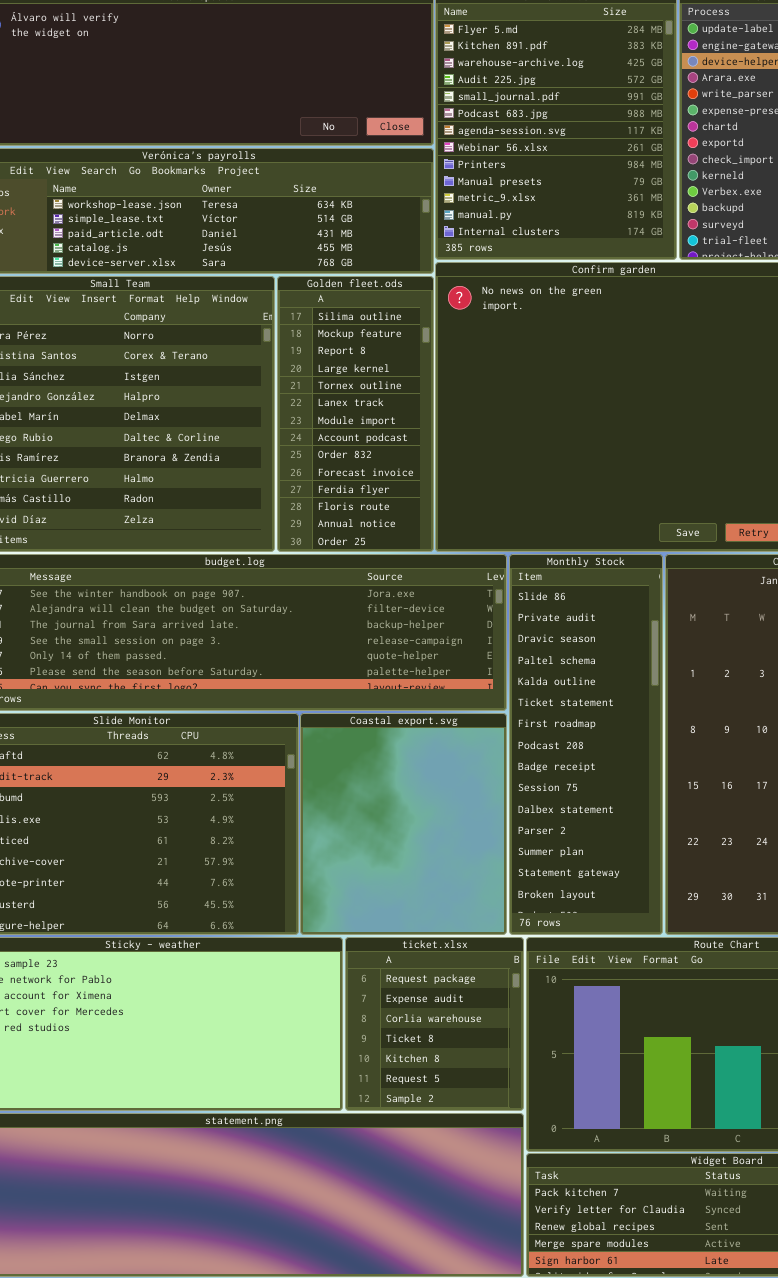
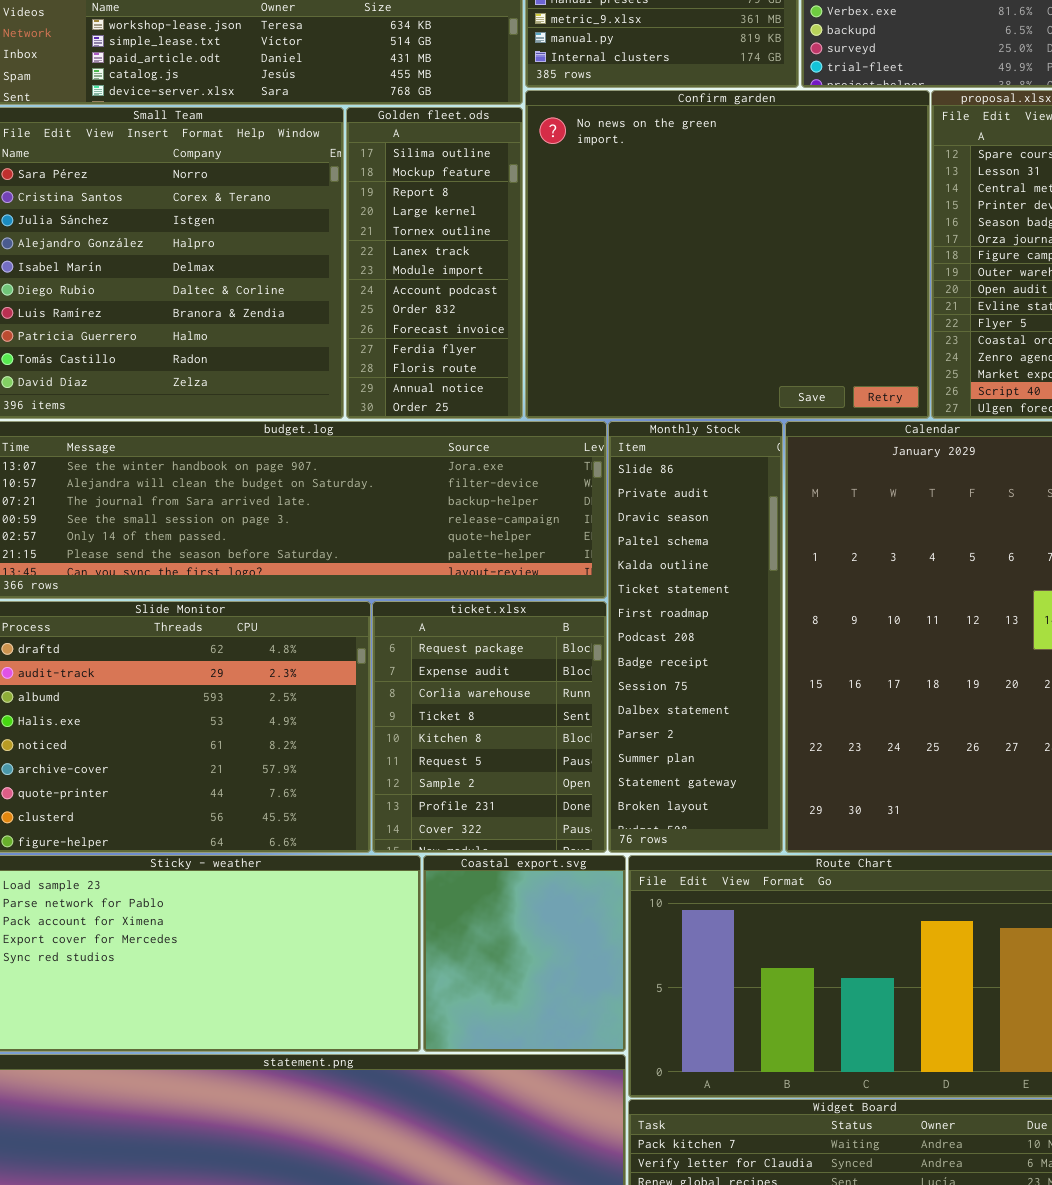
Coastal export.svg: [300,713,507,935] -> [423,855,626,1052], moved, resized
ticket.xlsx: [345,937,524,1111] -> [372,601,607,853], moved, resized

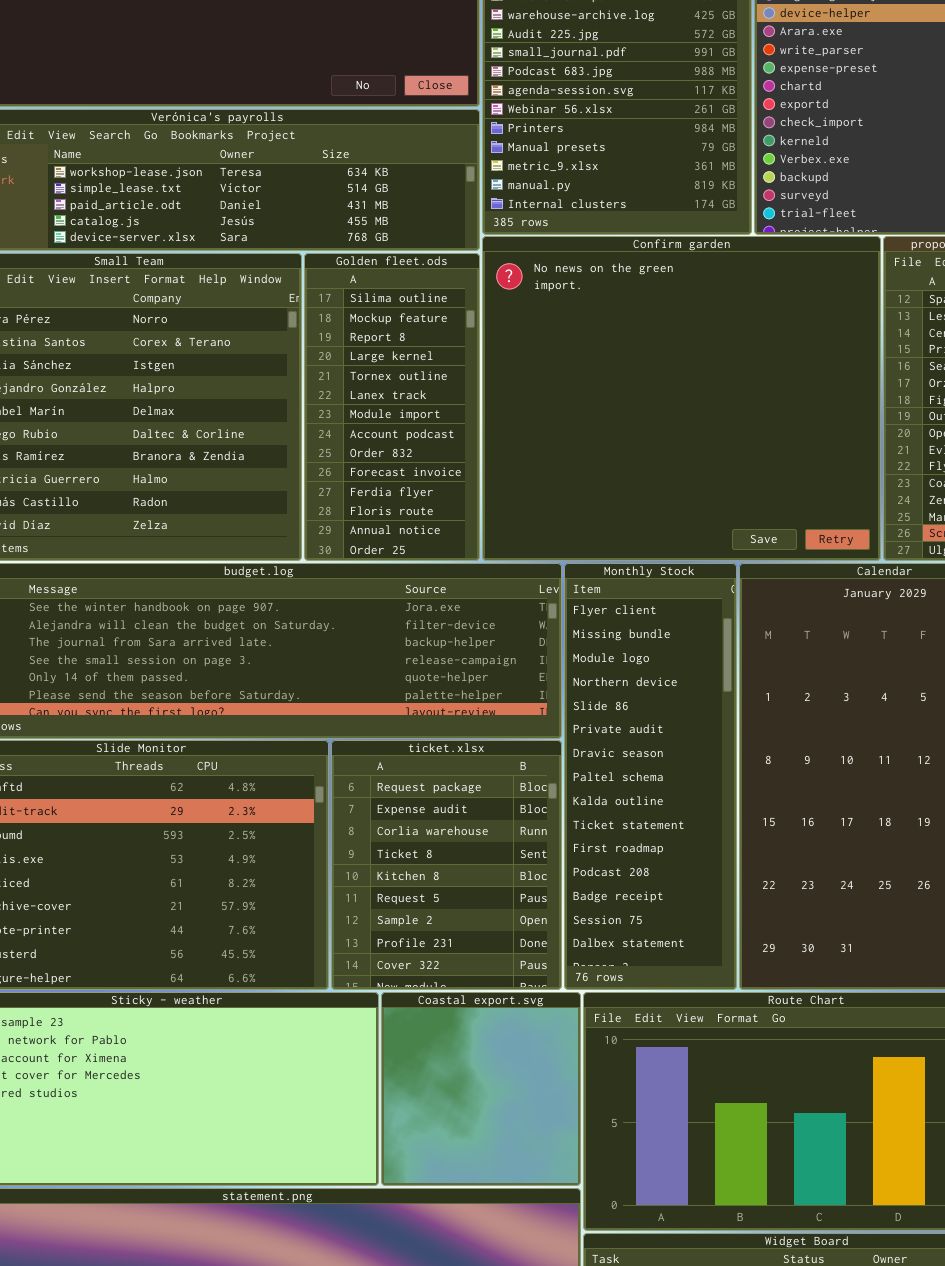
Monthly Stock: [608,421,783,853] -> [564,563,737,990], scrolled up 4 rows

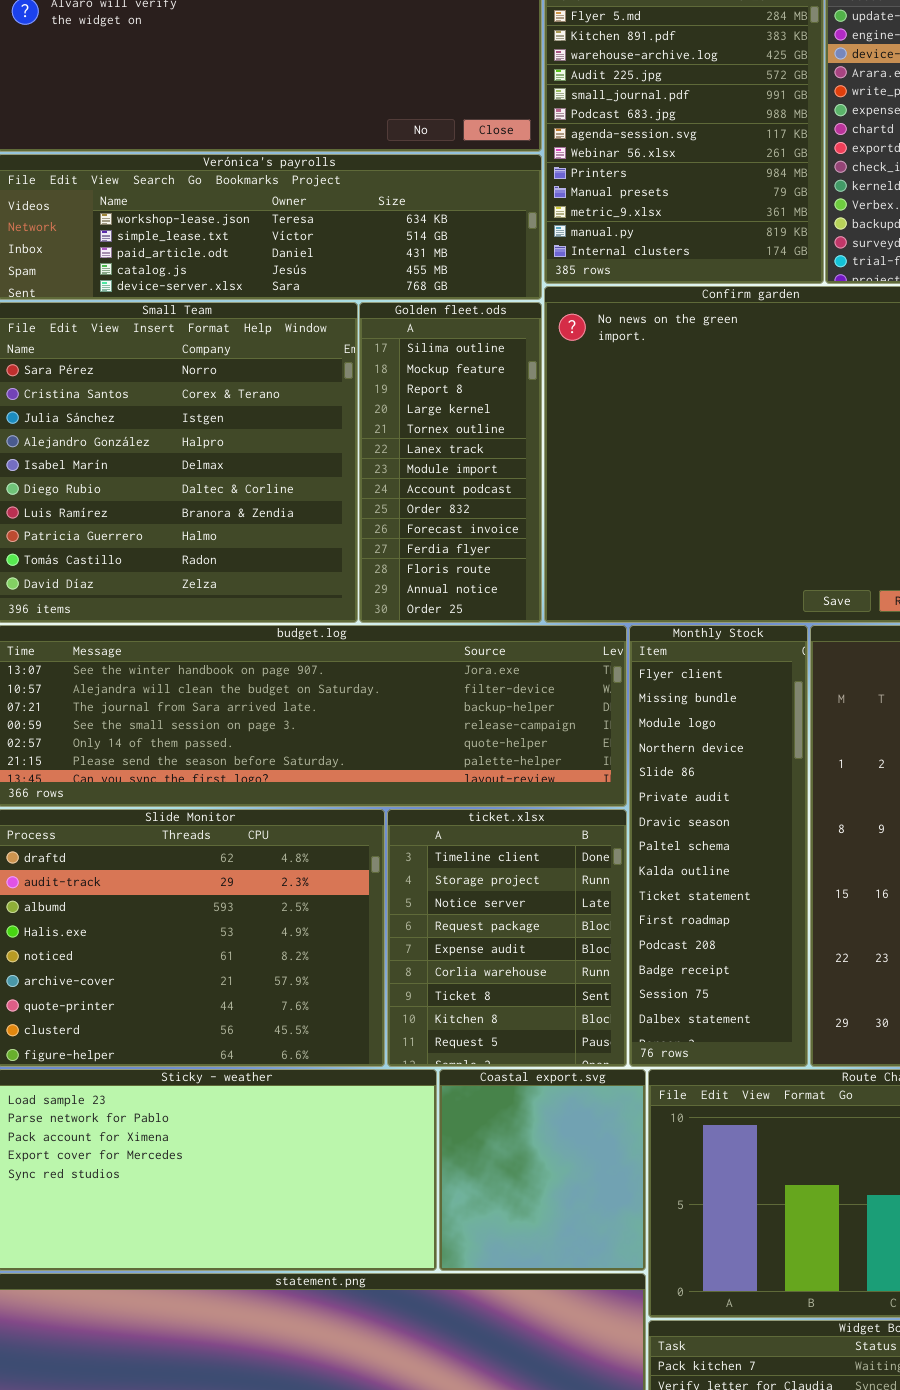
ticket.xlsx: [331,740,562,990] -> [387,809,627,1067], scrolled up 3 rows

